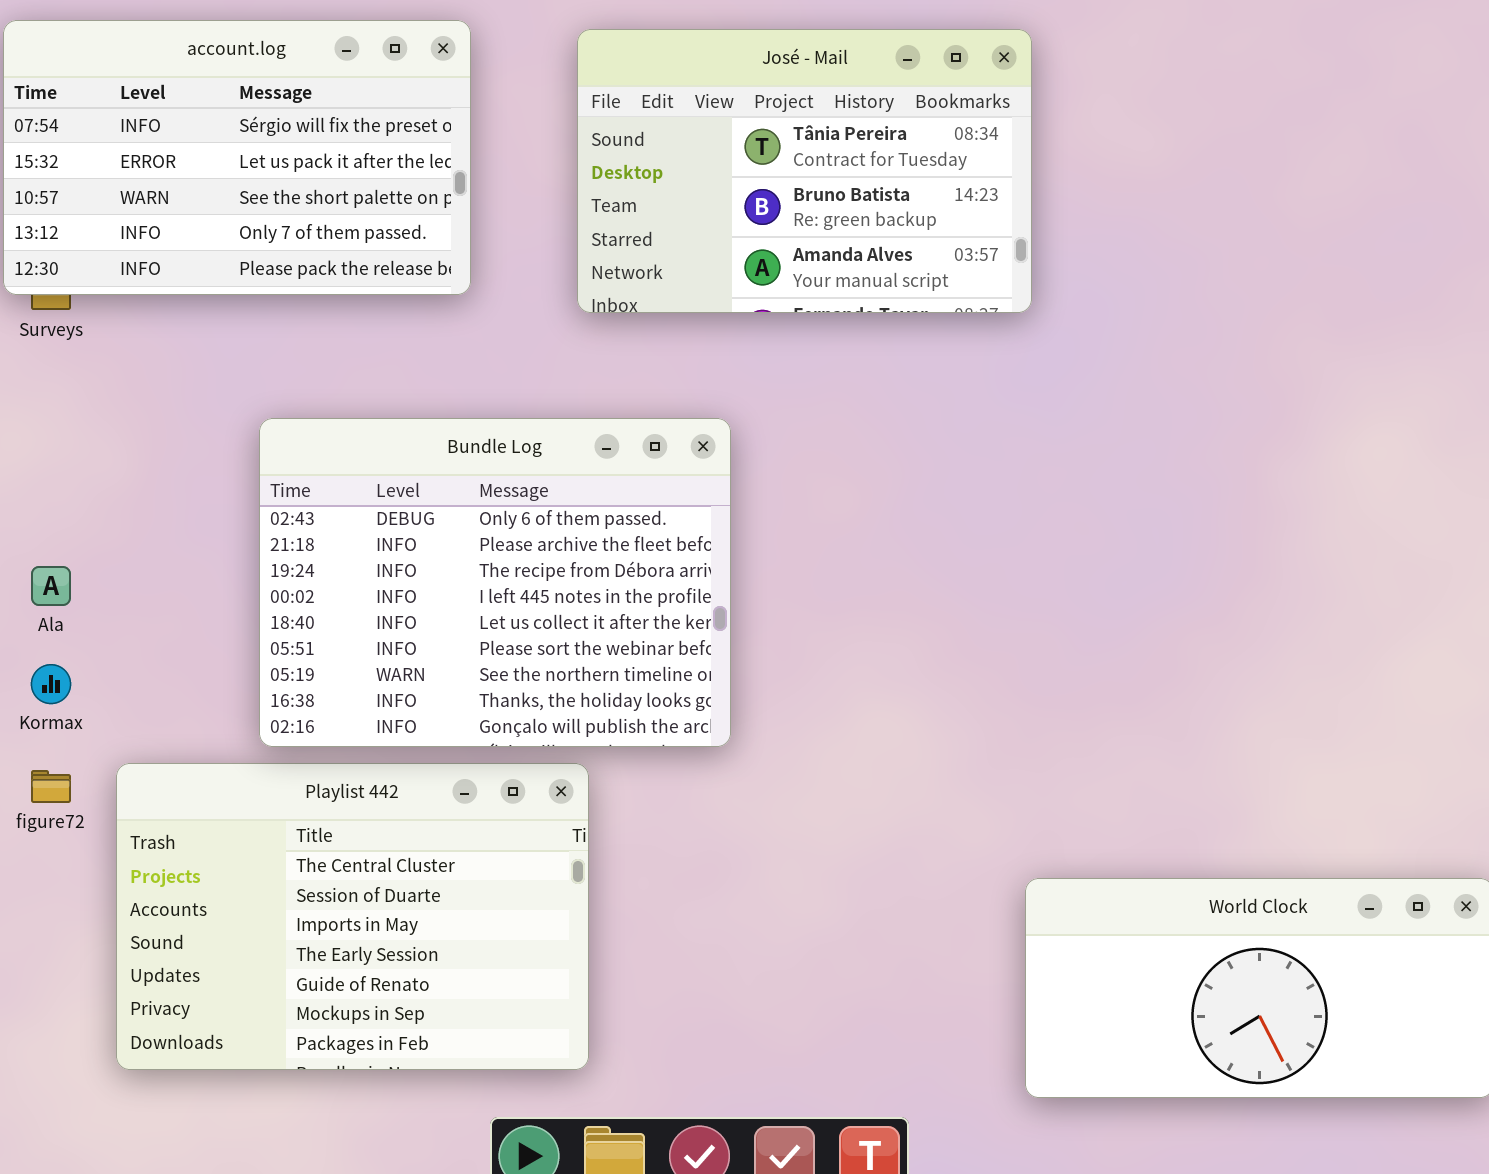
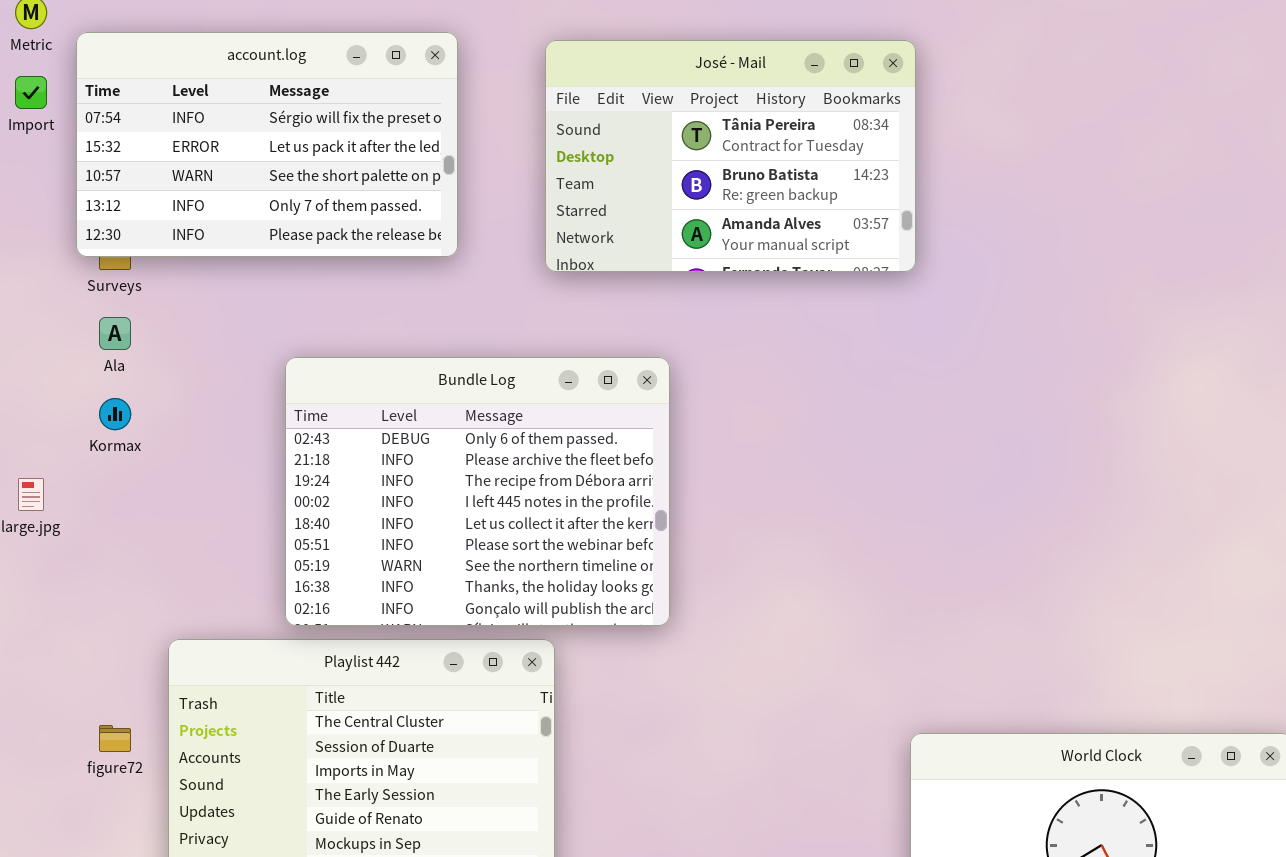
Ala: [31,566,71,606] -> [99,317,131,350], moved
Kormax: [31,664,71,704] -> [99,398,131,430], moved
figure72: [31,770,71,803] -> [99,725,131,752], moved

